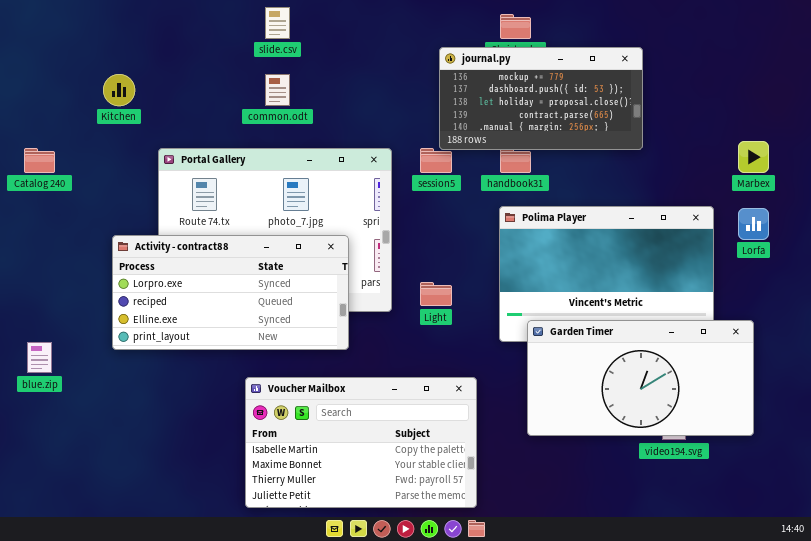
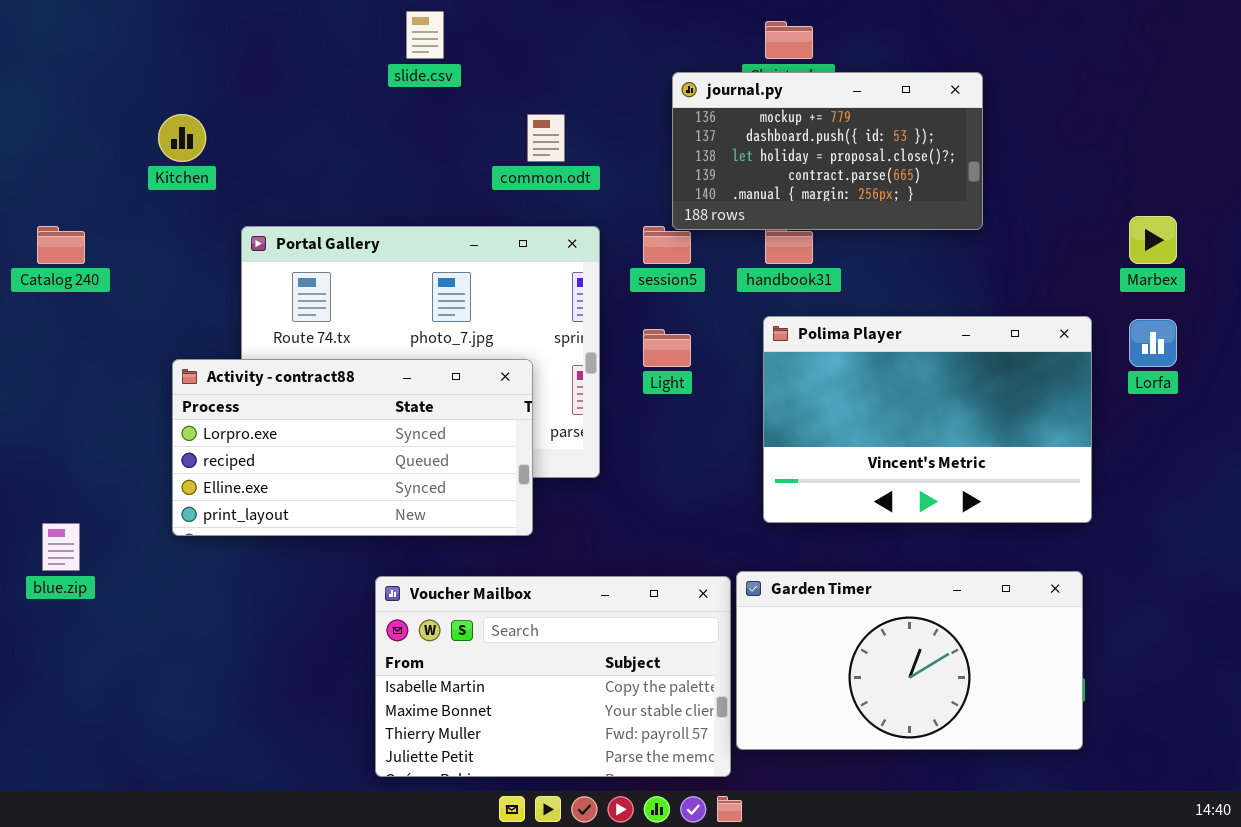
common.odt: [265,74,290,106] -> [527,114,565,162], moved
Light: [420,282,452,306] -> [643,329,691,367], moved
Garden Timer: [527,320,754,436] -> [736,571,1083,750], moved

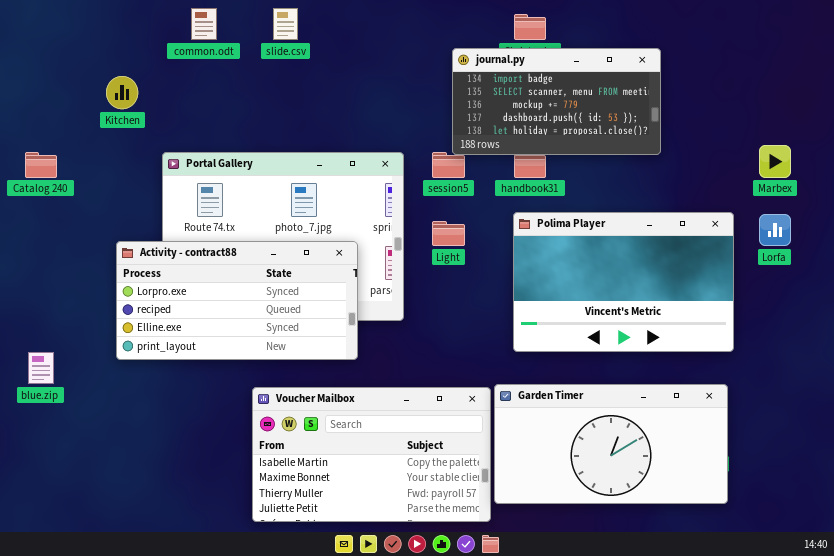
journal.py: [672,72,983,230] -> [452,48,661,155], scrolled up 2 rows
common.odt: [527,114,565,162] -> [191,8,217,40], moved

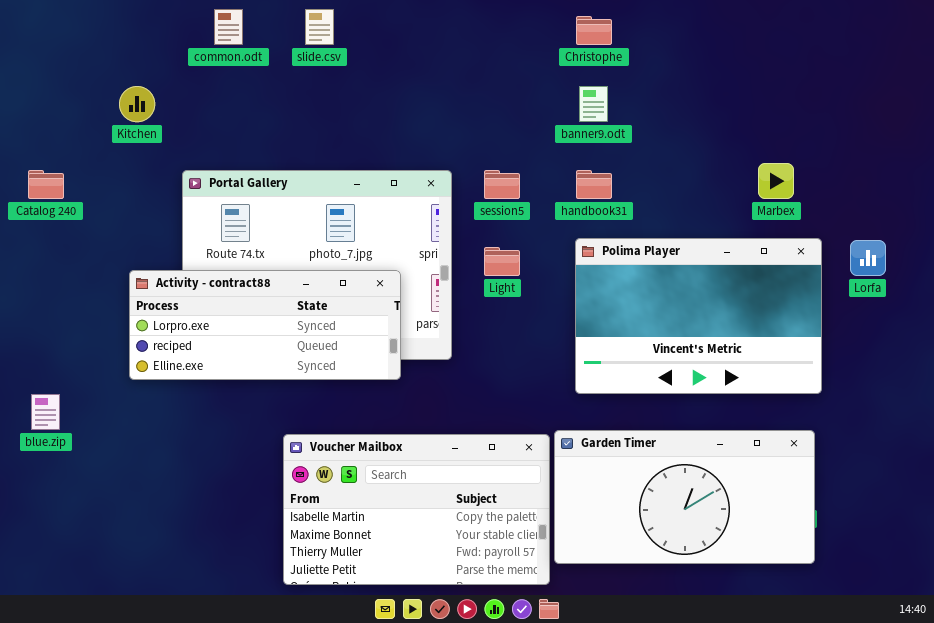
journal.py: [452,48,661,155] -> none, closed
Marbex: [759,145,791,178] -> [758,163,794,199], moved
Activity - contract88: [116,241,358,360] -> [129,270,401,380], resized

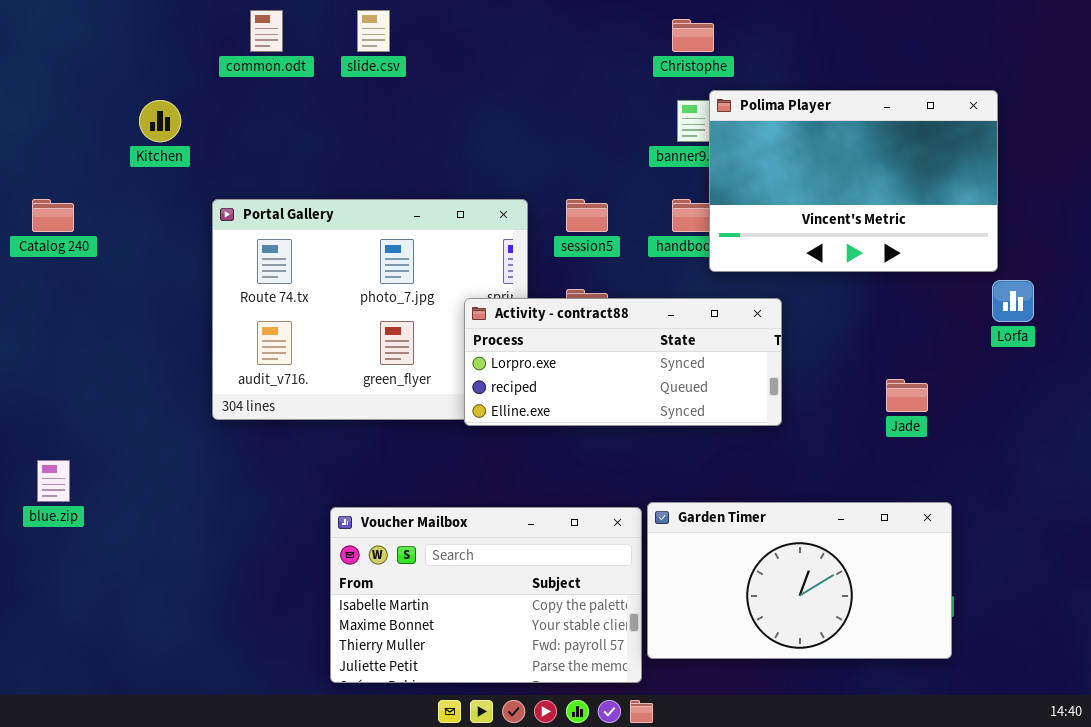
Polima Player: [575,238,822,394] -> [709,90,998,272], moved
Activity - contract88: [129,270,401,380] -> [464,298,782,426], moved

